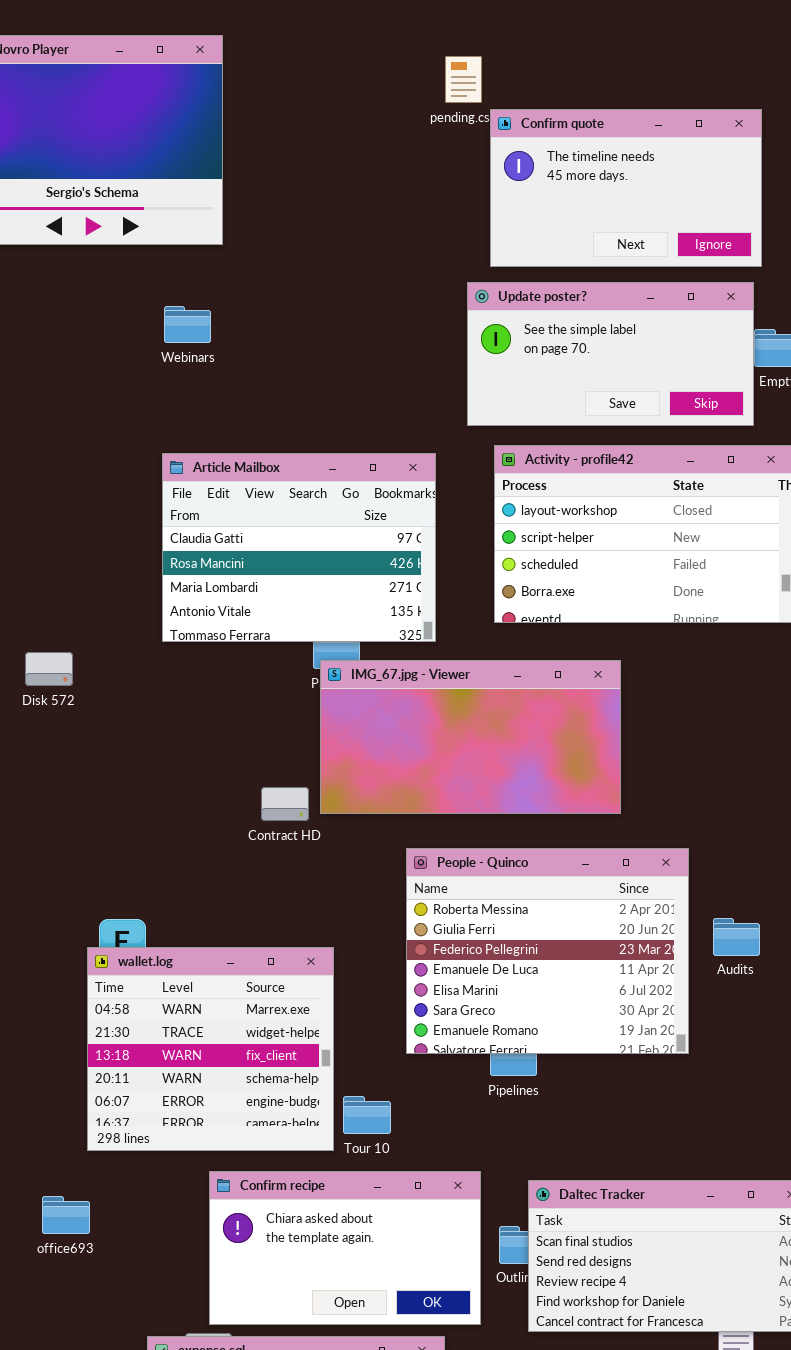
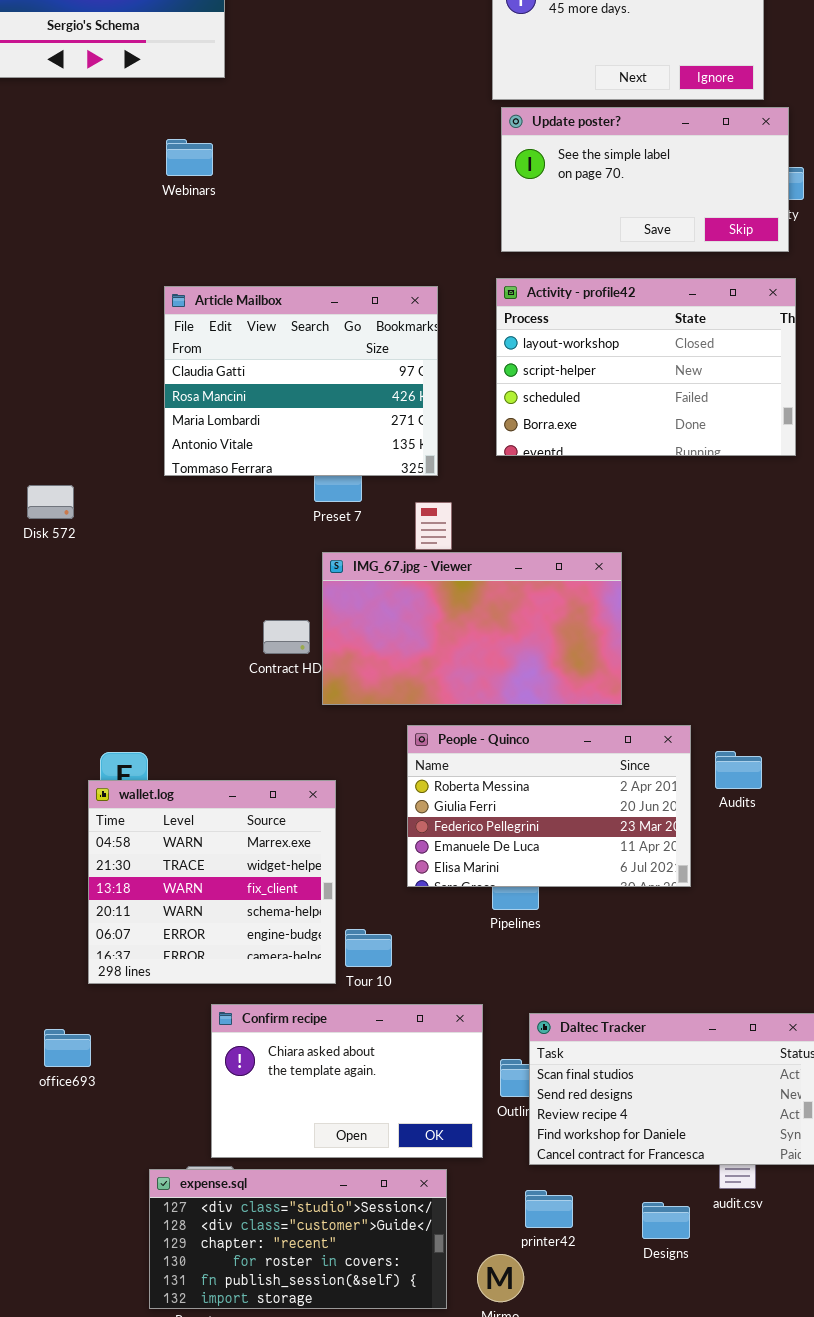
Update poster?: [467,282,754,426] -> [501,107,789,252], moved
IMG_67.jpg - Viewer: [320,660,621,814] -> [322,552,622,705], moved
People - Quinco: [406,848,689,1054] -> [407,725,691,887], resized

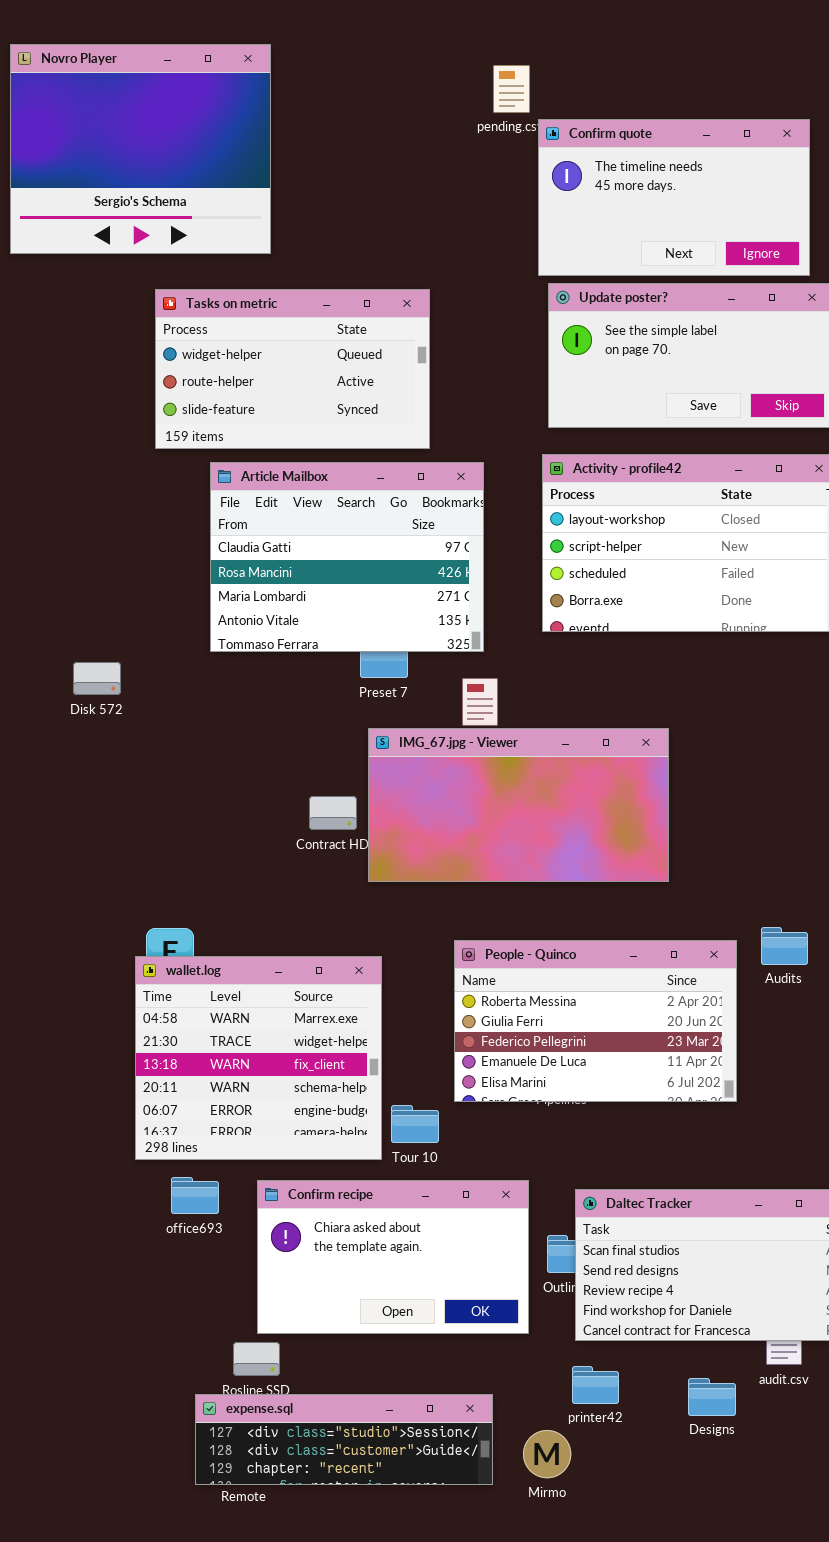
Tasks on metric: none -> [155,289,430,449], opened
People - Quinco: [407,725,691,887] -> [454,940,737,1102], moved
office693: [44,1029,91,1067] -> [171,1177,219,1214], moved
expense.sql: [149,1169,447,1309] -> [195,1394,493,1485], resized

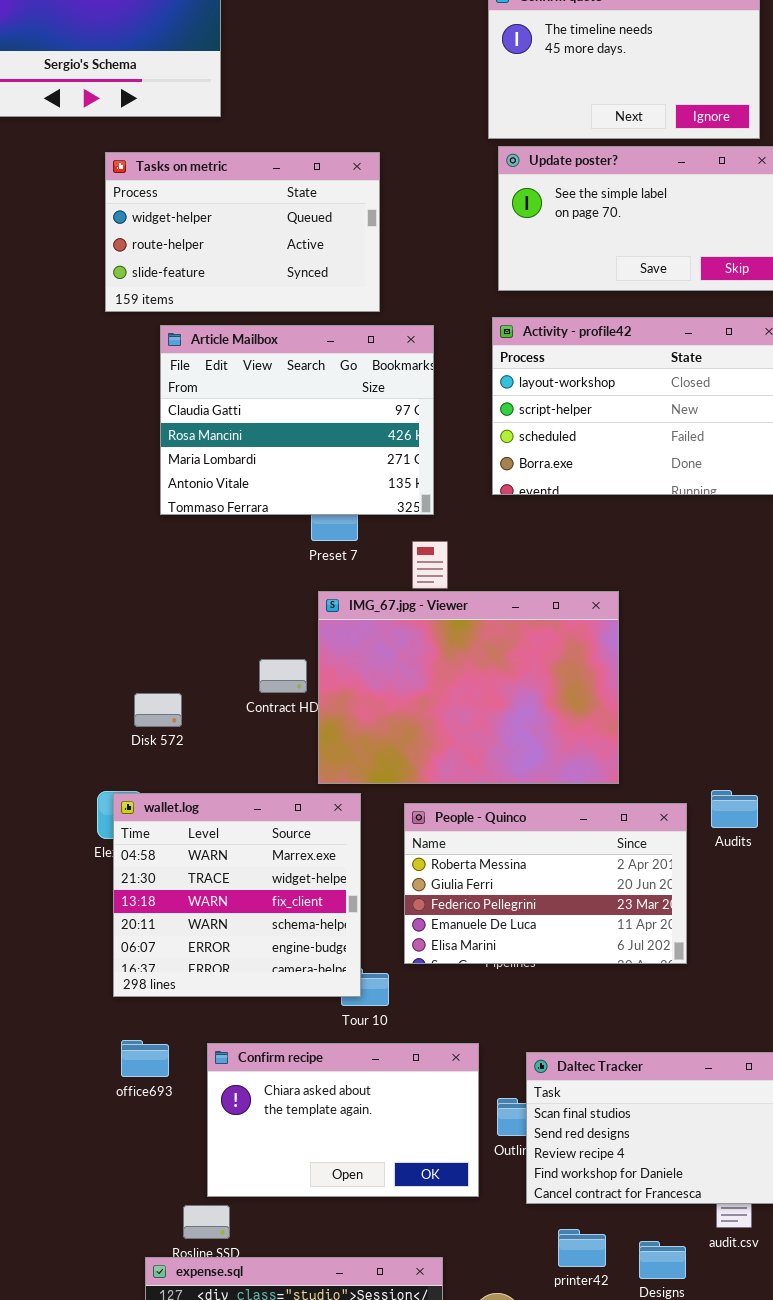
Disk 572: [73,662,121,695] -> [134,693,182,727], moved
IMG_67.jpg - Viewer: [368,728,669,882] -> [318,591,619,784], resized
wallet.log: [135,956,382,1160] -> [113,793,361,997], moved
printer42: [572,1366,619,1404] -> [558,1229,606,1267], moved

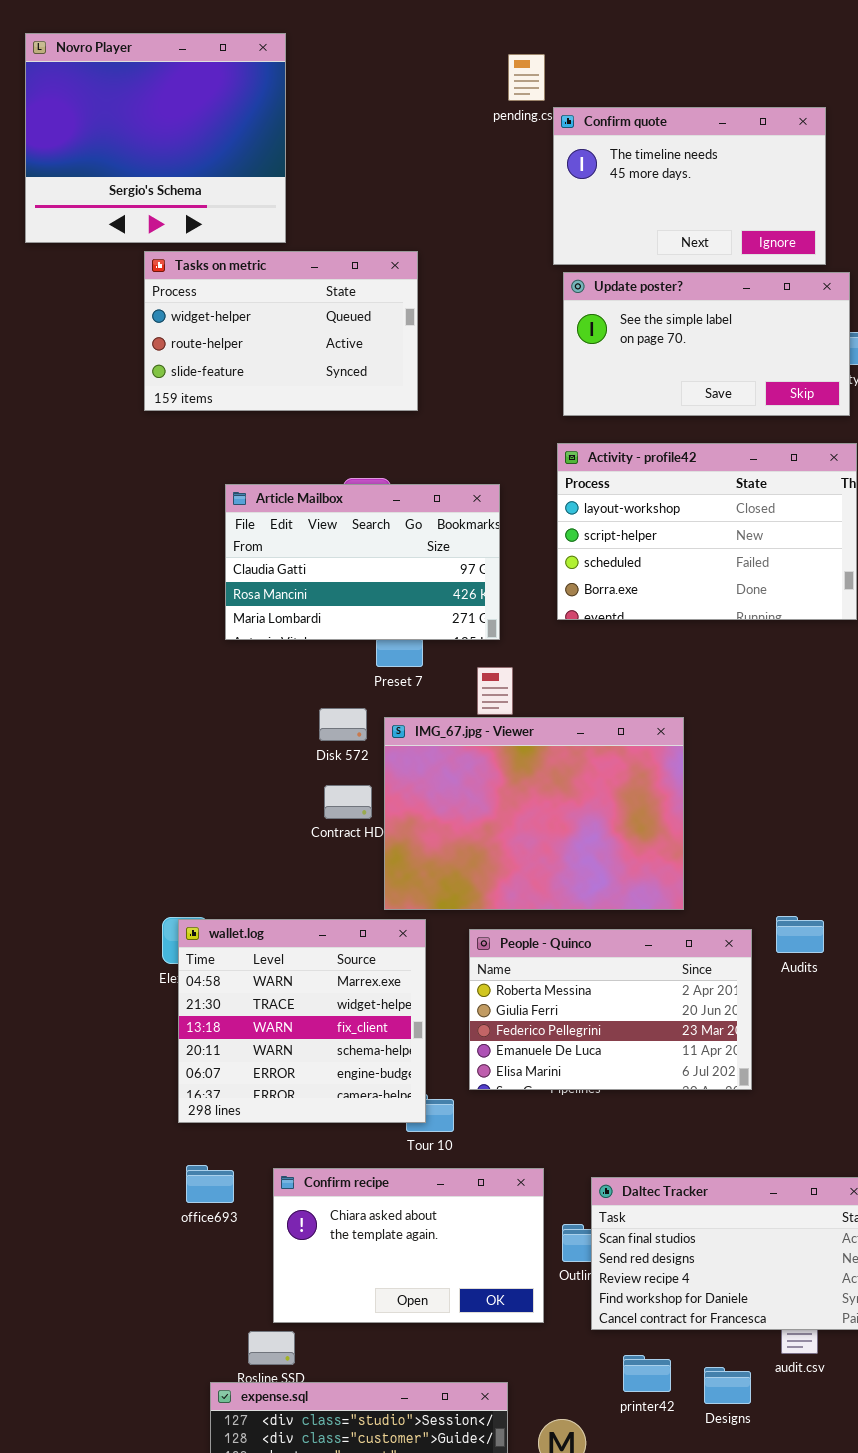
Tasks on metric: [105,152,380,312] -> [144,251,418,411], moved
Article Mailbox: [160,325,434,515] -> [225,484,500,640], resized
Disk 572: [134,693,182,727] -> [319,708,367,741], moved

